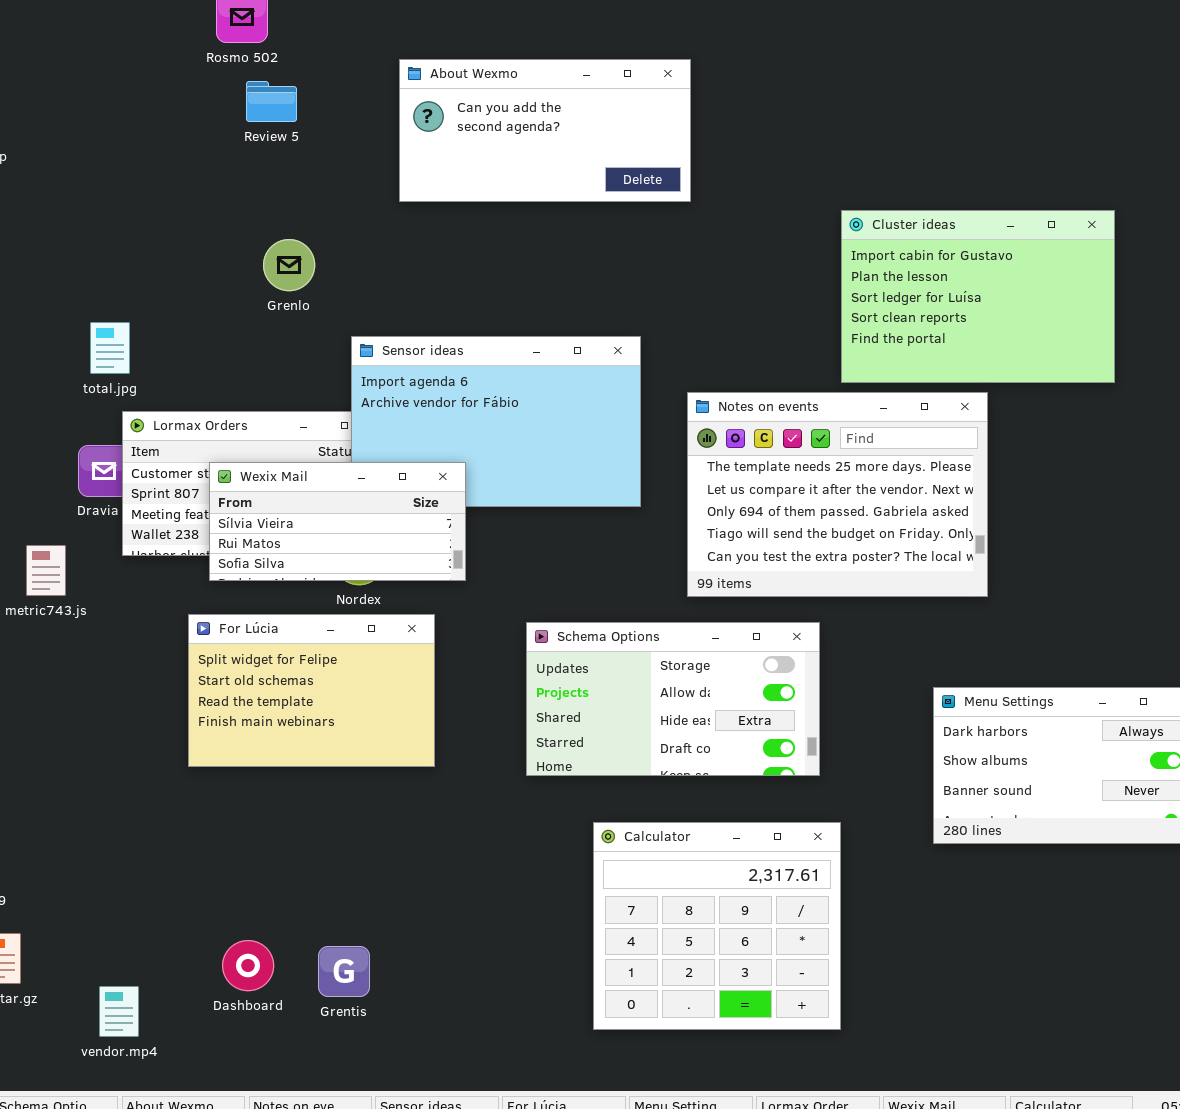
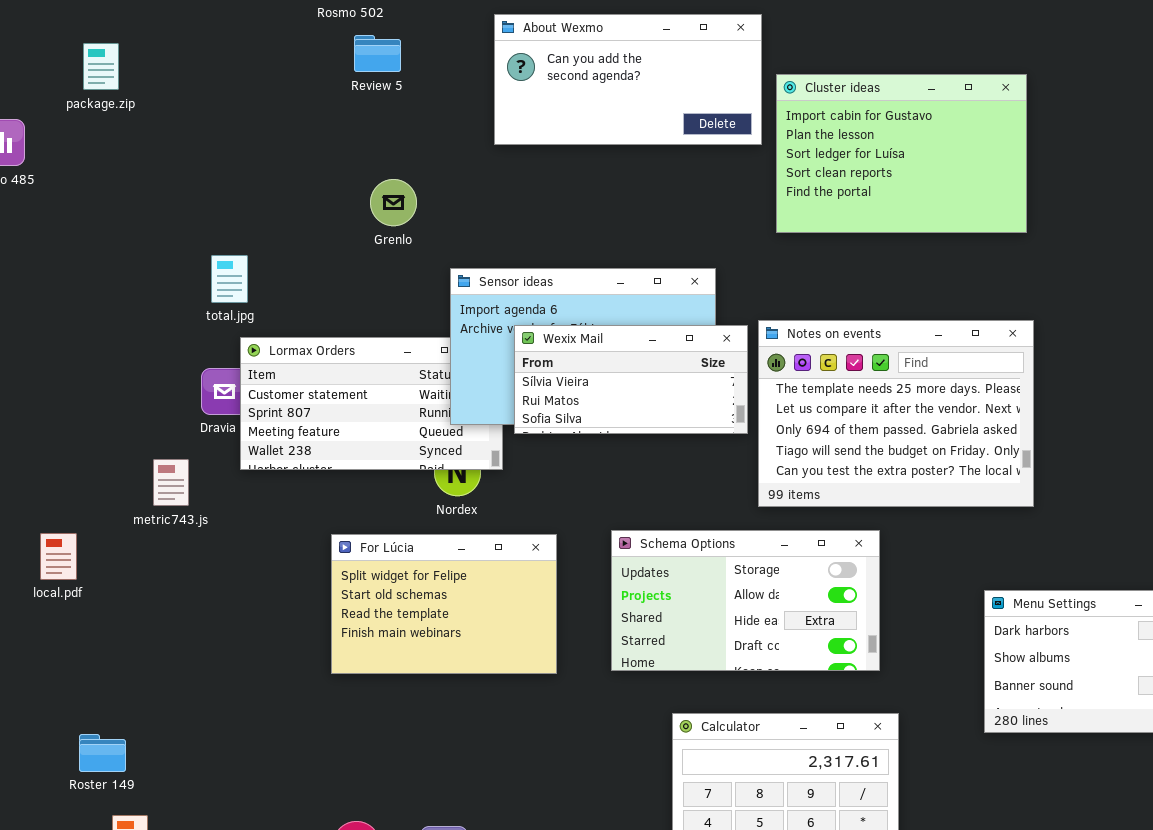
Cluster ideas: [841,210,1115,383] -> [776,74,1027,233], moved
Wexix Mail: [209,462,466,581] -> [514,325,748,434], moved
For Lúcia: [188,614,435,767] -> [331,534,557,674], moved

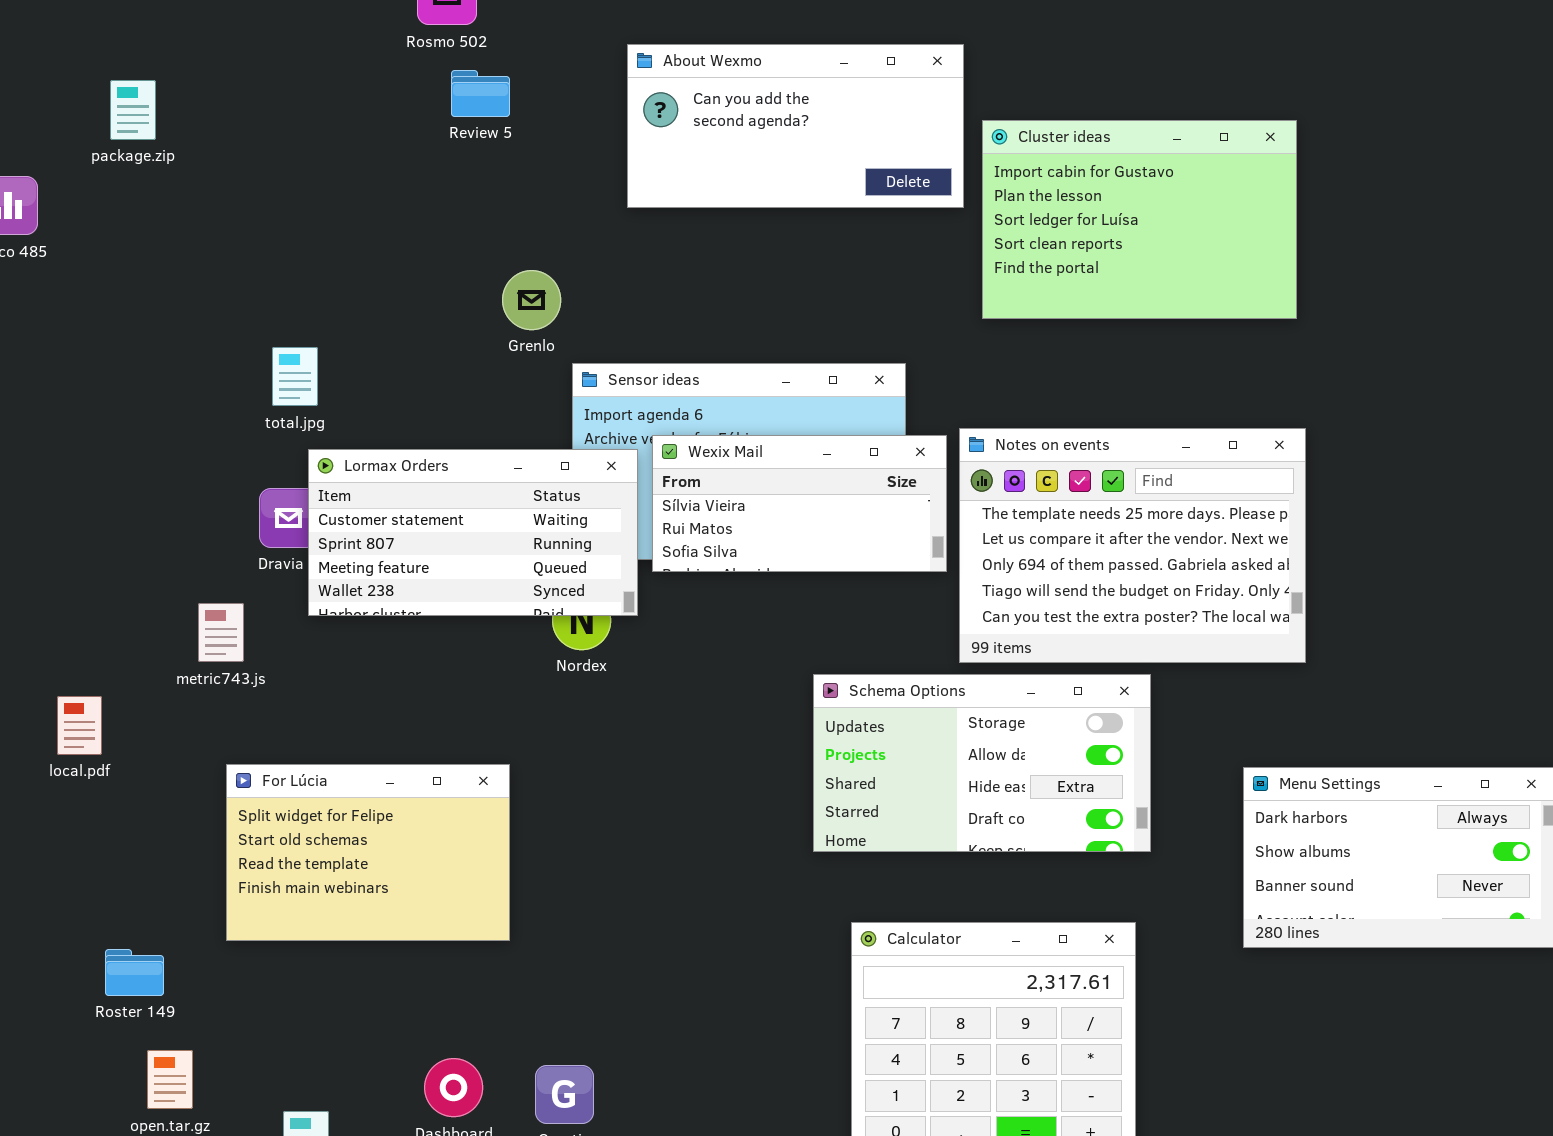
Grenlo: [370,179,417,226] -> [502,270,561,330], moved
Lormax Orders: [240,337,503,470] -> [308,449,638,616], raised
Schema Options: [611,530,880,671] -> [813,674,1151,852], moved
For Lúcia: [331,534,557,674] -> [226,764,510,941], moved

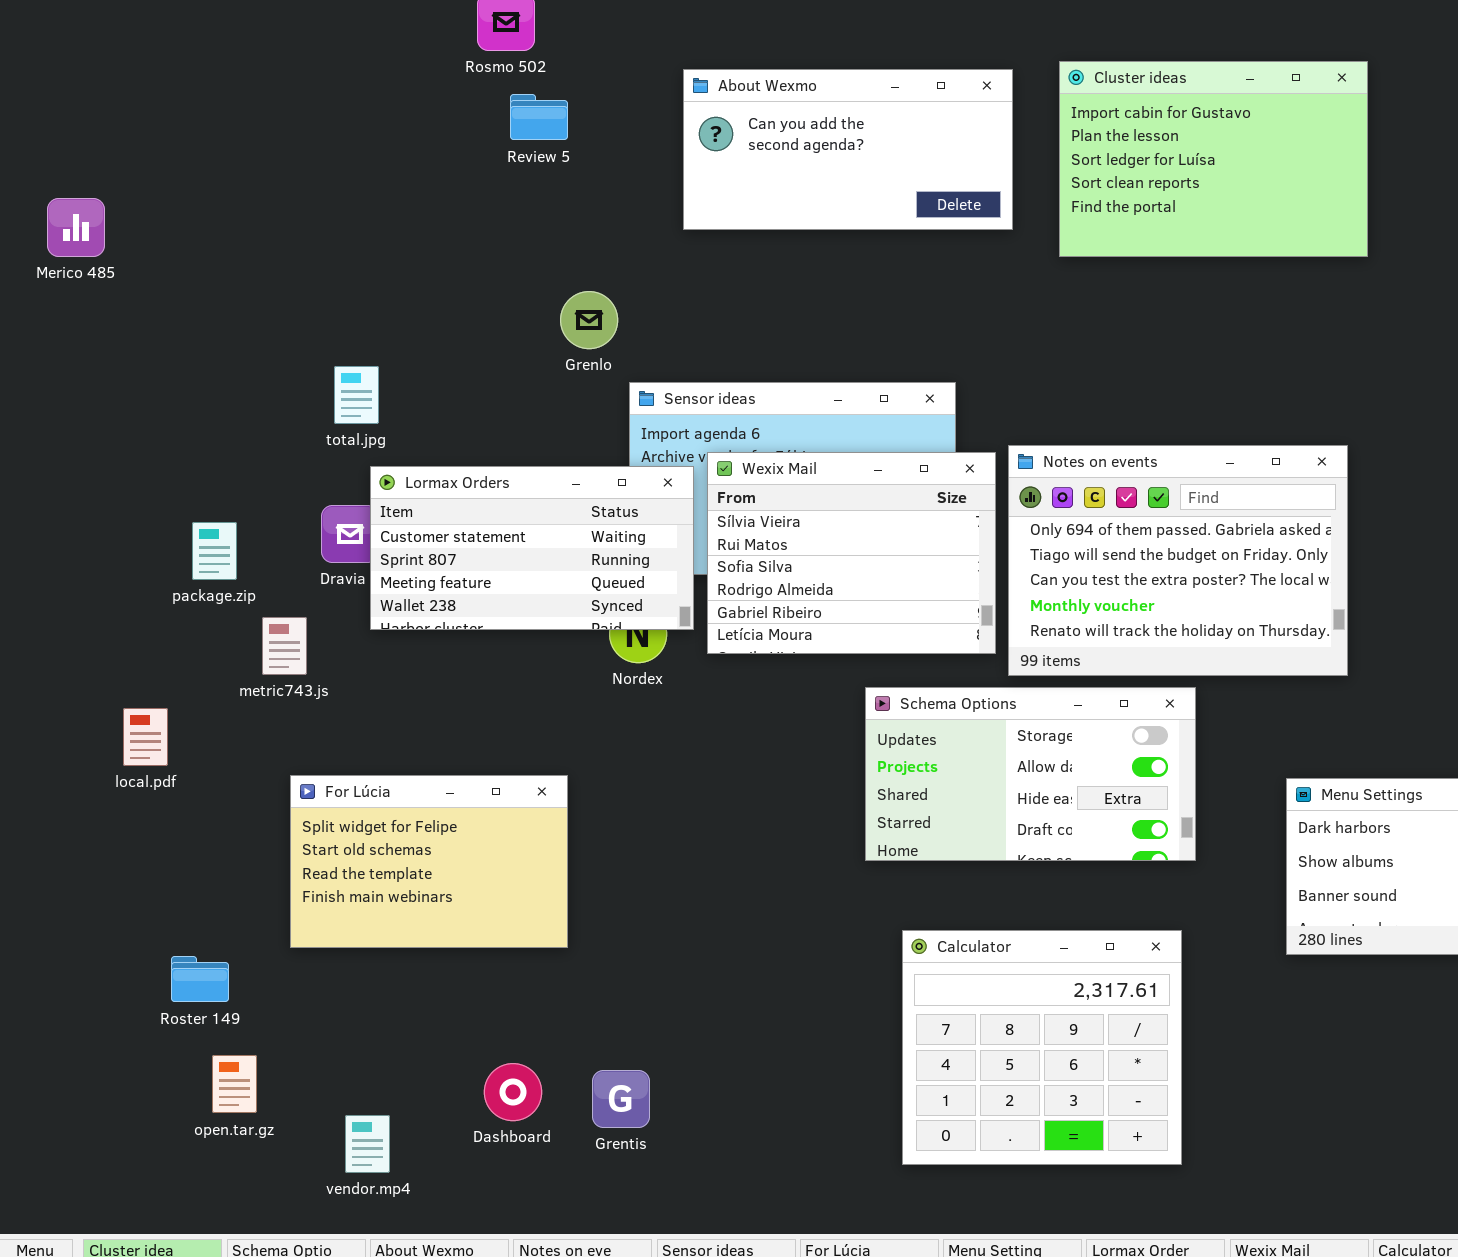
package.zip: [110,80,156,140] -> [192,522,237,580], moved
Cluster ideas: [982,120,1297,319] -> [1059,61,1368,257], moved
Notes on events: [959,428,1306,663] -> [1008,445,1348,676], scrolled down 2 rows
Wexix Mail: [652,435,947,572] -> [707,452,996,654], resized

